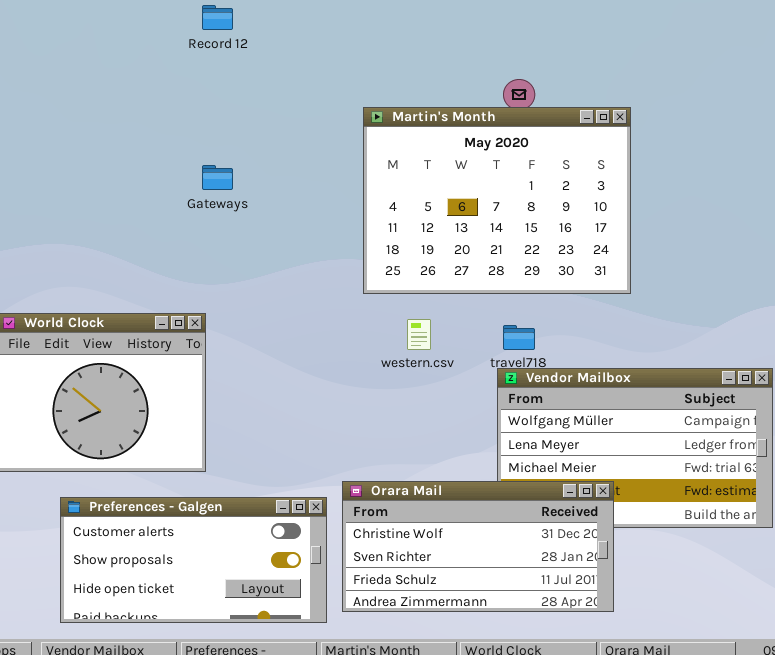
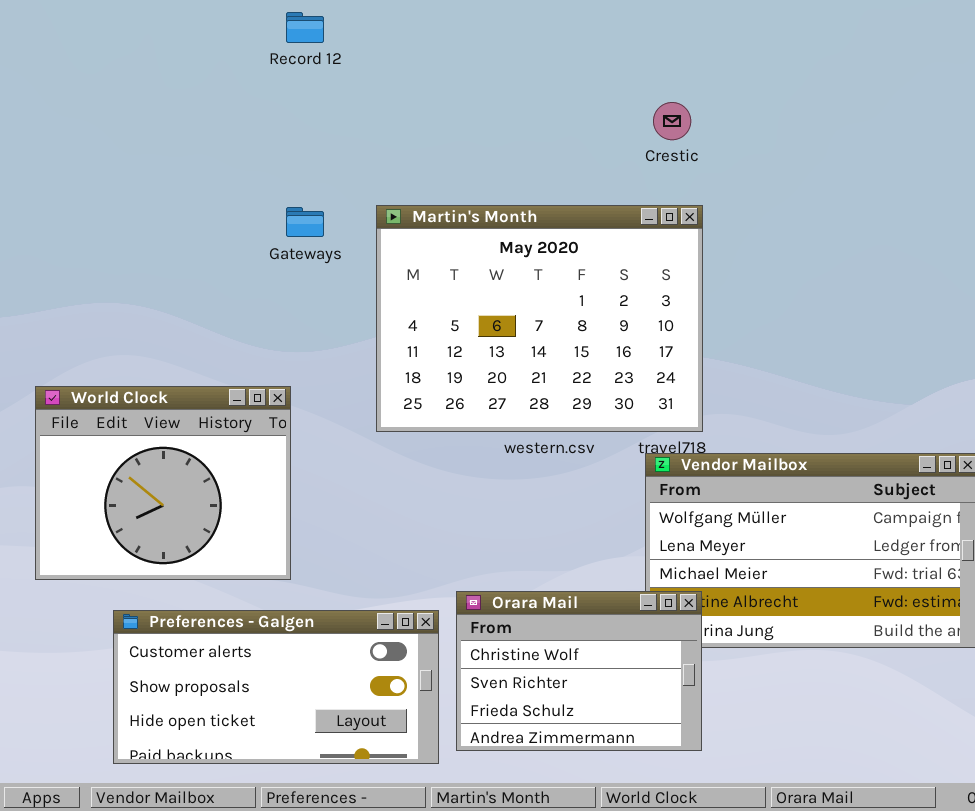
Martin's Month: [363,107,631,294] -> [376,205,703,432], moved
Orara Mail: [342,481,614,612] -> [456,591,702,751], resized

